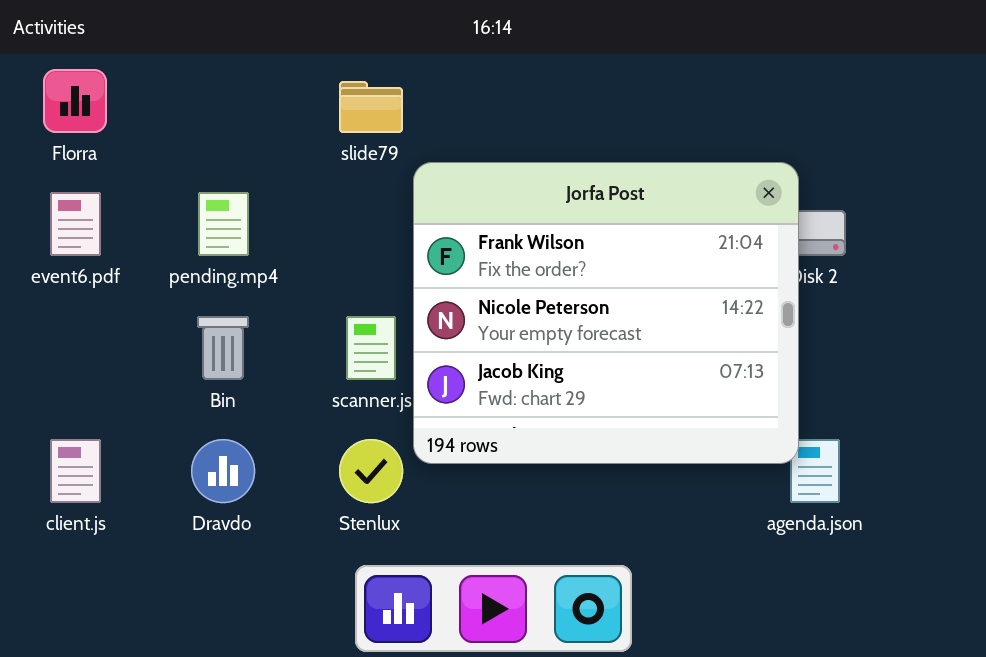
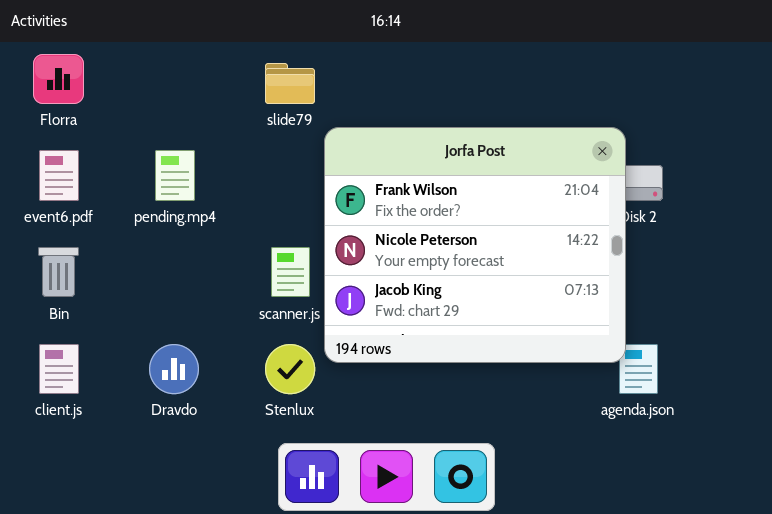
Bin: [197,316,249,380] -> [38,247,79,297], moved

